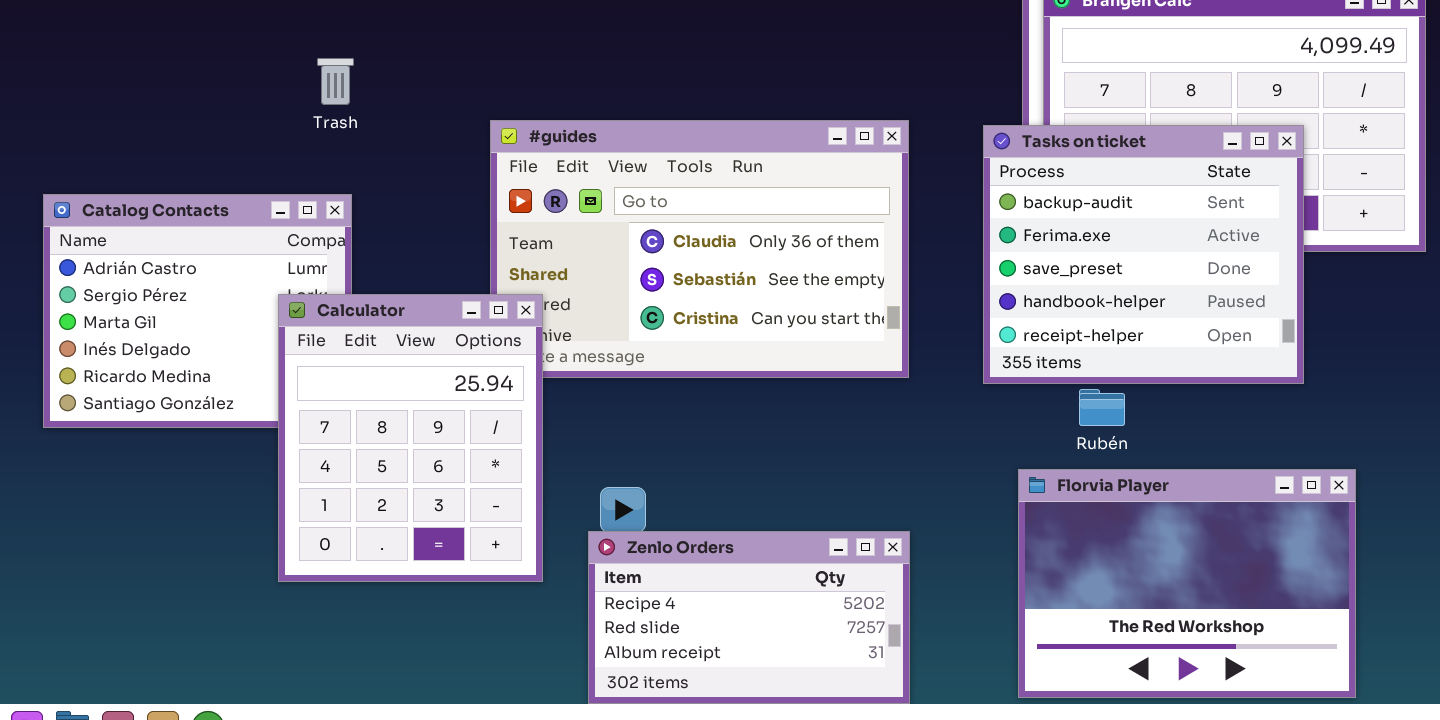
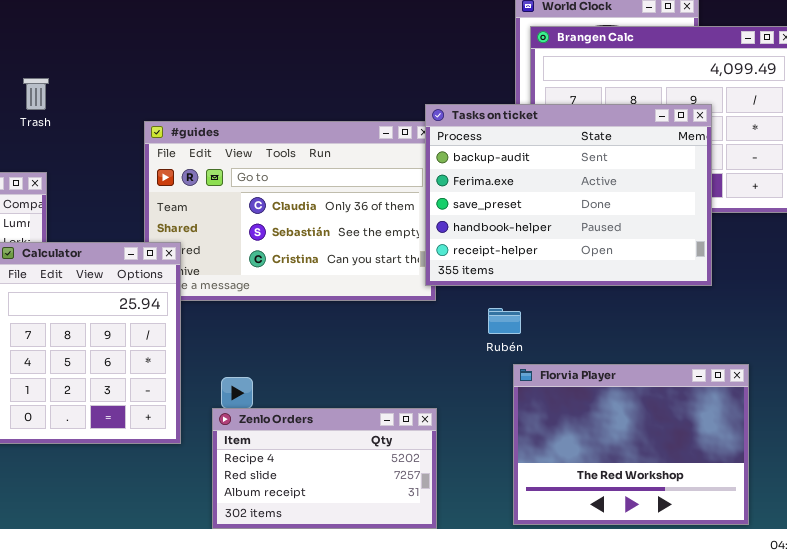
Tasks on ticket: [983,125,1304,384] -> [425,104,712,286], moved, resized
Rubén: [1079,389,1125,426] -> [488,308,521,334], moved

